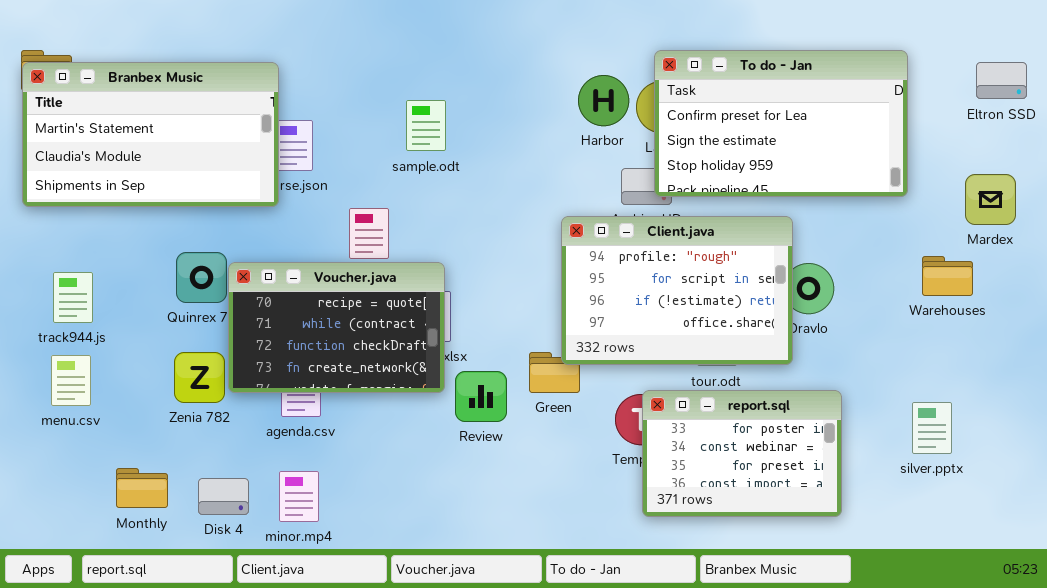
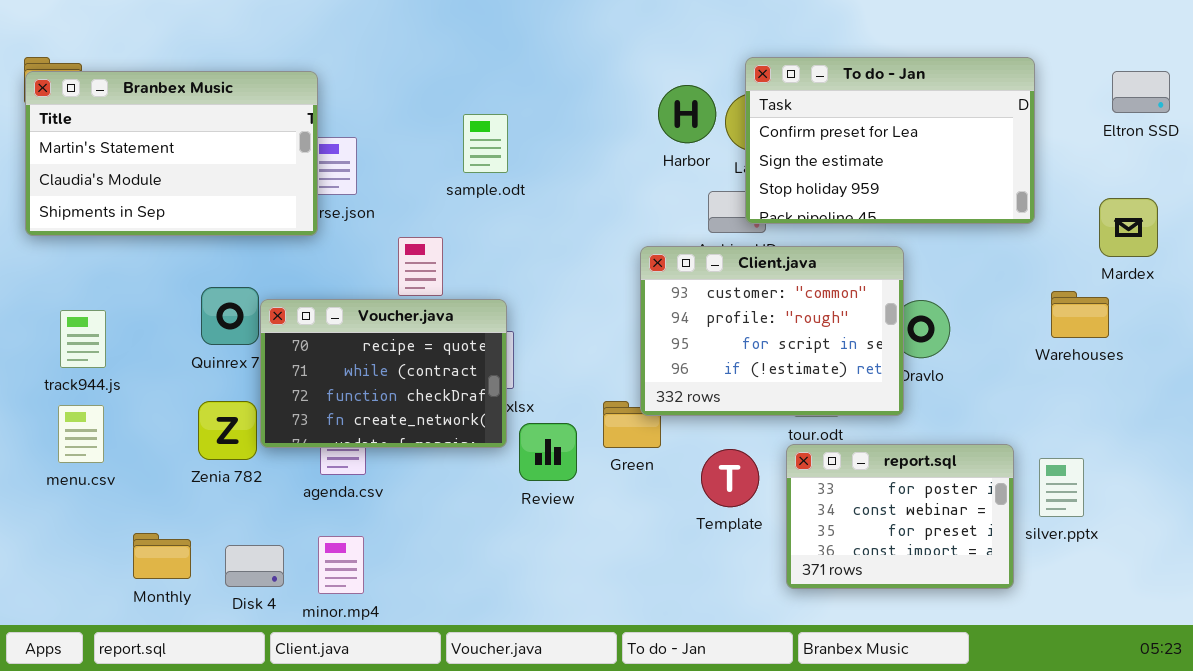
Client.java: [561,216,793,365] -> [640,246,904,416], scrolled up 1 row
report.sql: [642,390,842,517] -> [786,444,1014,589], moved

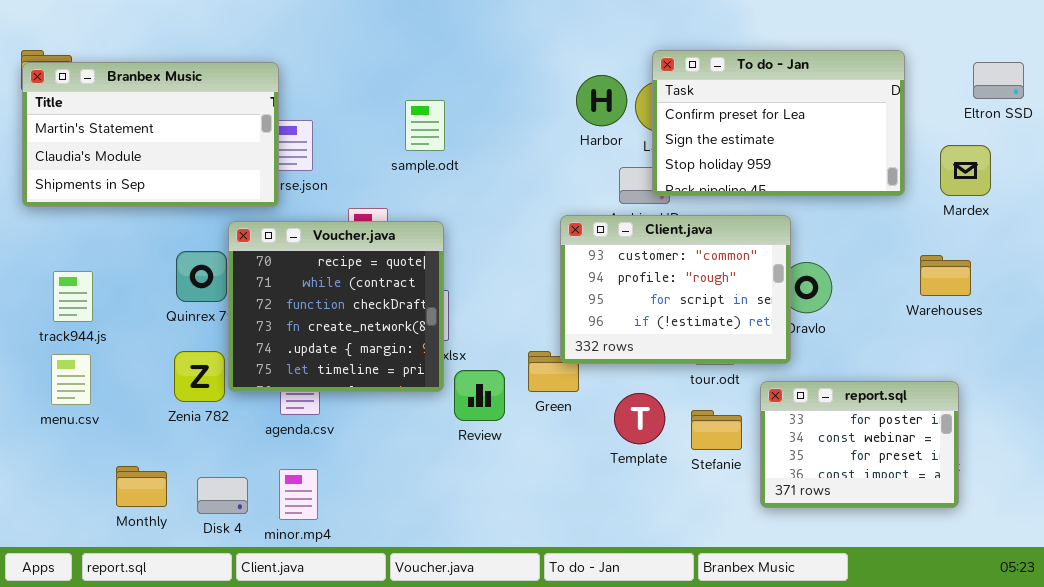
Mardex: [1099,198,1158,257] -> [940,145,991,196], moved
Voucher.java: [260,299,507,448] -> [228,221,444,392], resized
report.sql: [786,444,1014,589] -> [760,381,959,508], moved

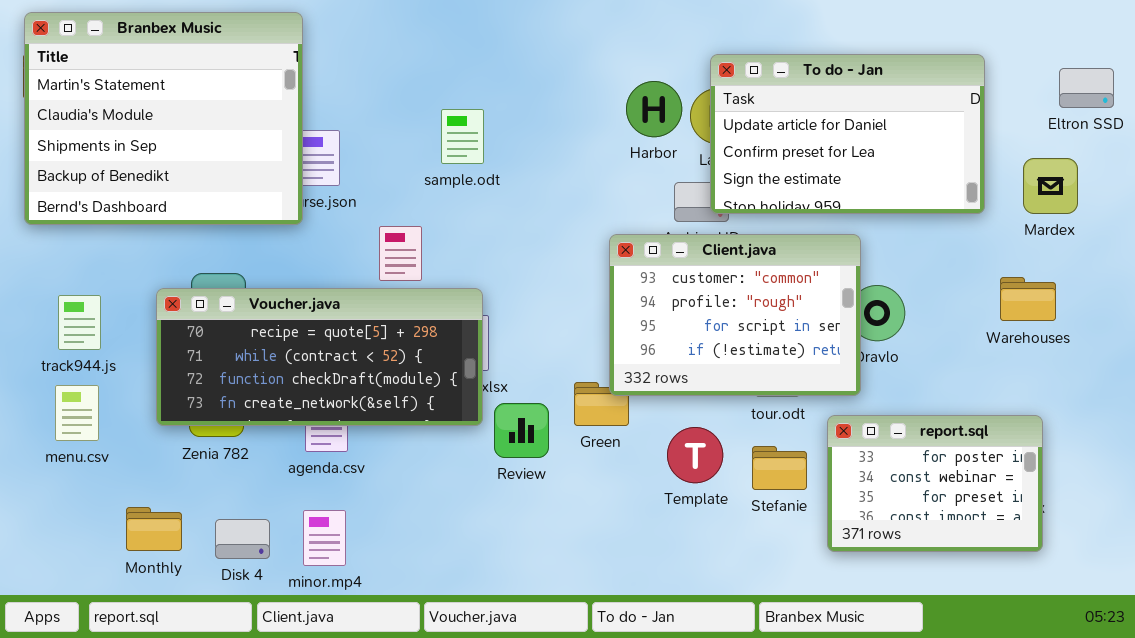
To do - Jan: [652,50,905,196] -> [710,54,985,214], scrolled up 1 row
Branbex Music: [22,62,279,207] -> [24,12,303,225], resized
Voucher.java: [228,221,444,392] -> [156,288,483,426], resized

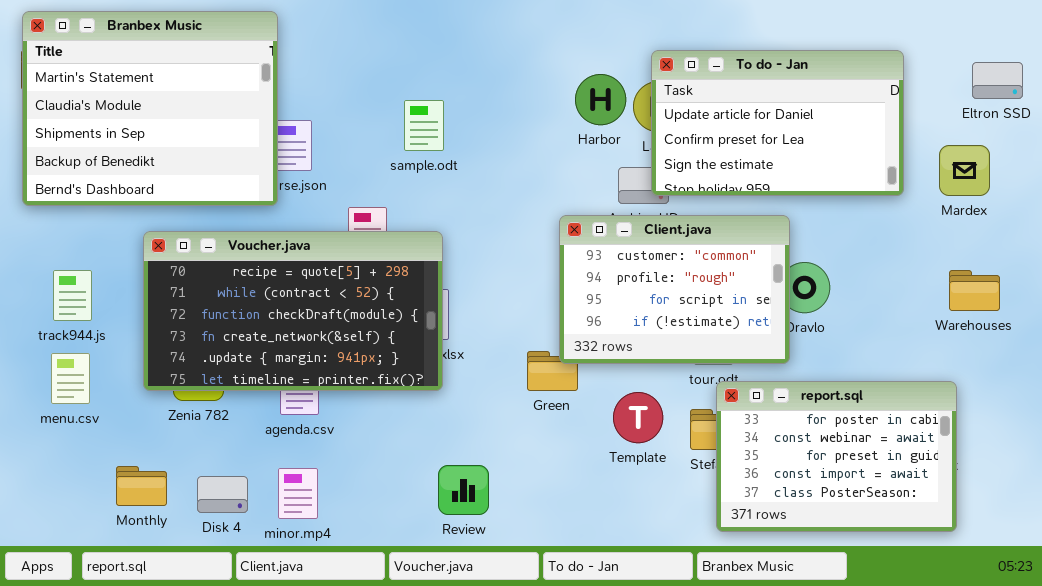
Warehouses: [1000,277,1056,321] -> [949,270,1000,311], moved
Voucher.java: [156,288,483,426] -> [143,231,443,391], resized
Review: [494,403,549,458] -> [438,465,489,515], moved
report.sql: [827,415,1043,552] -> [716,381,957,532], resized

